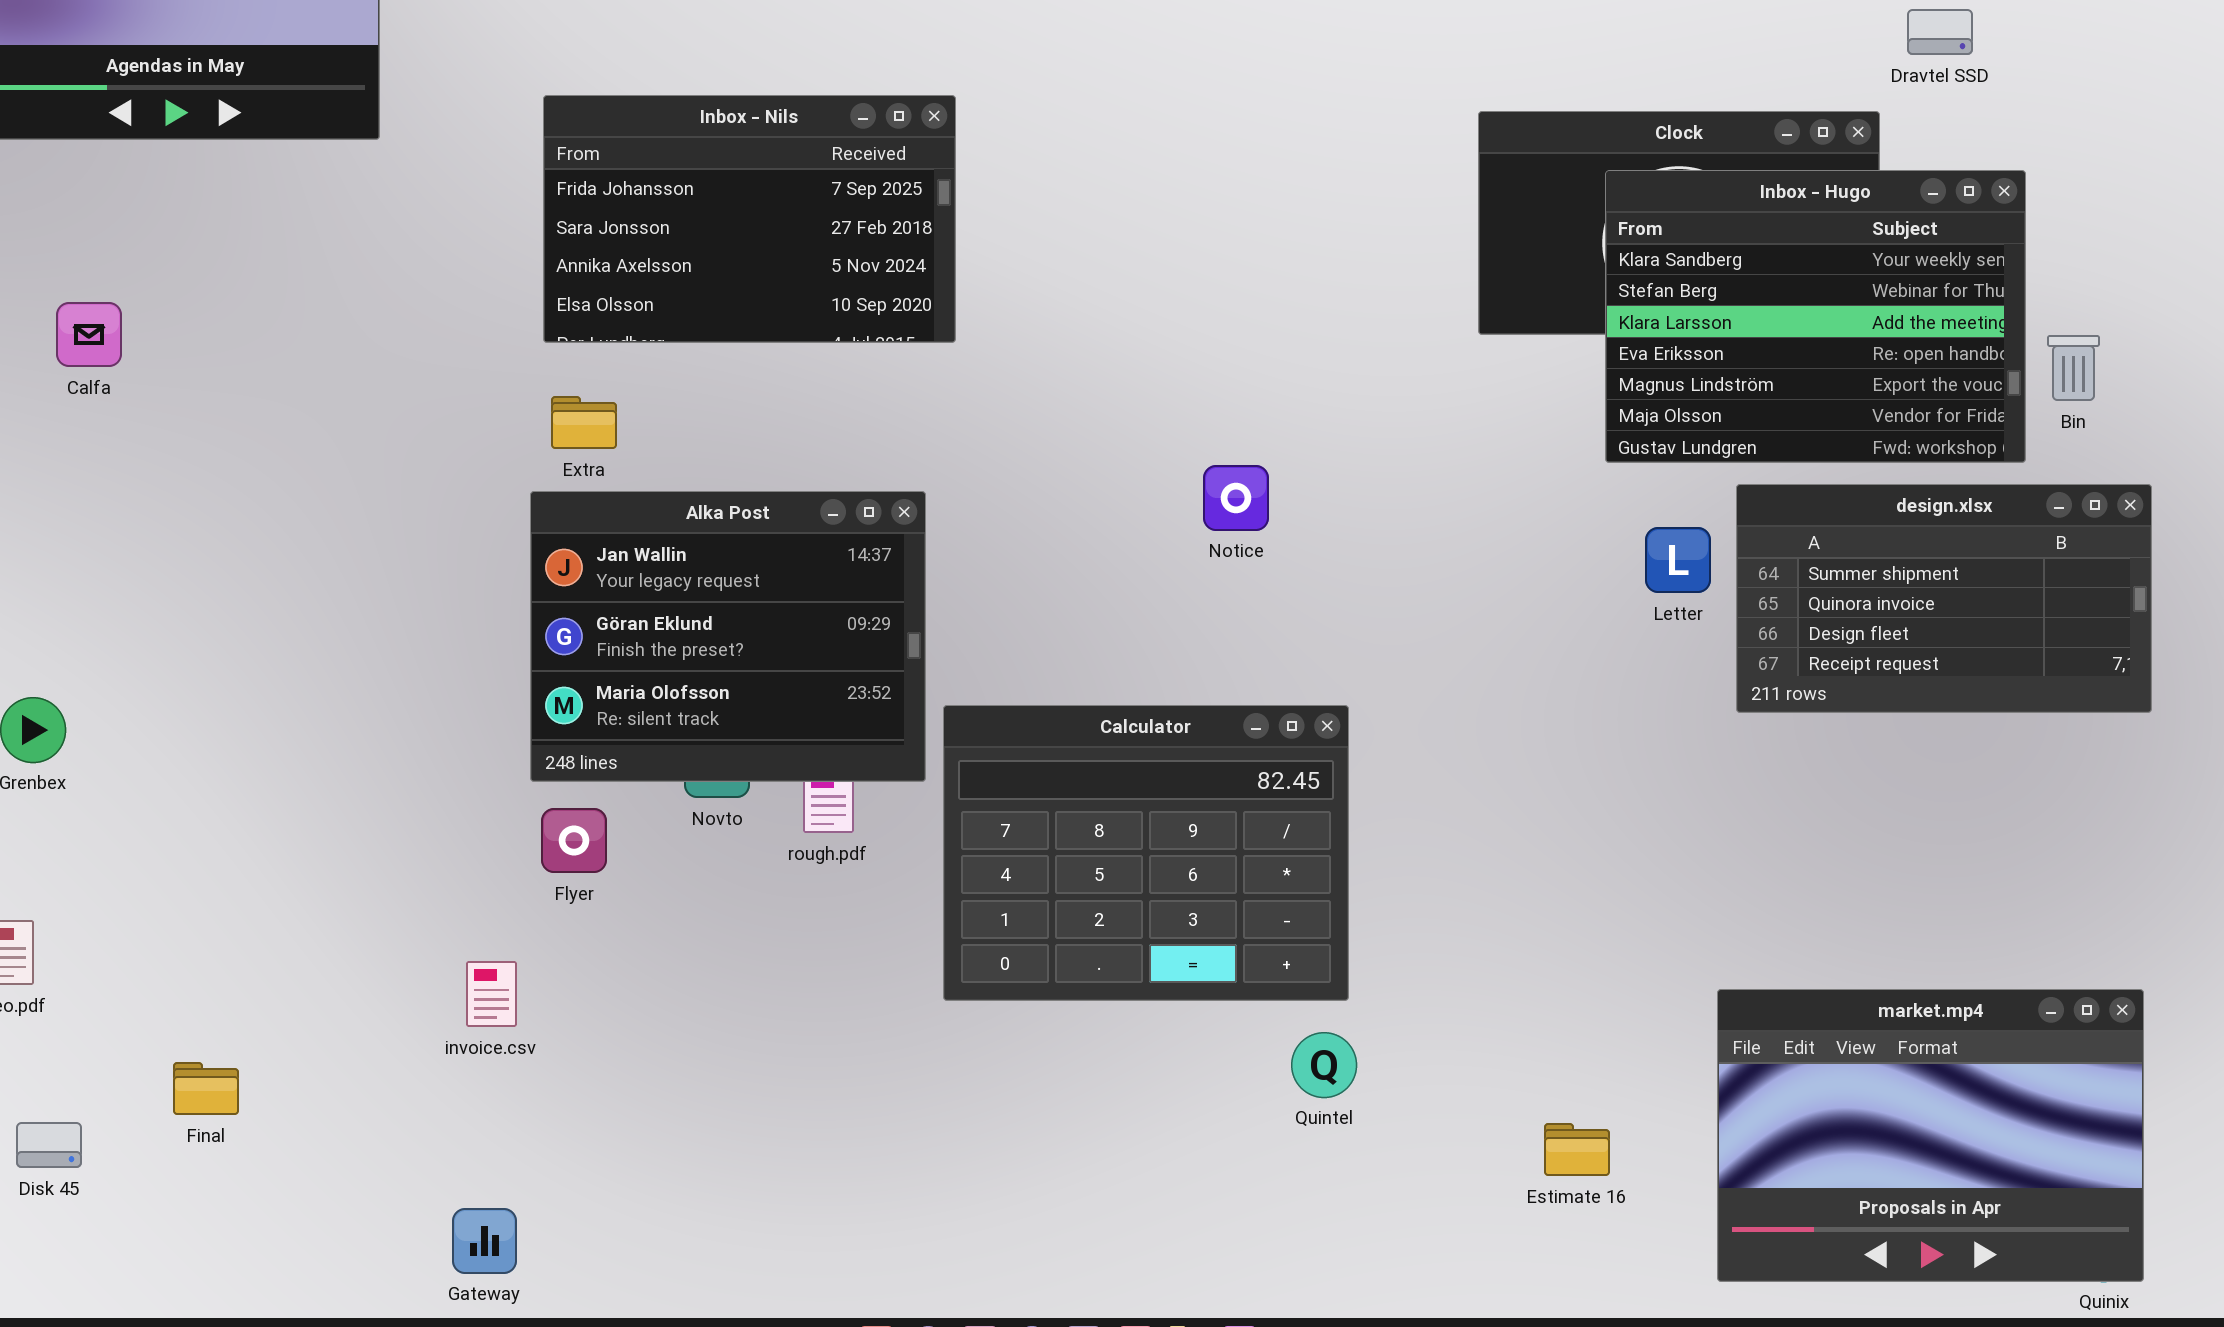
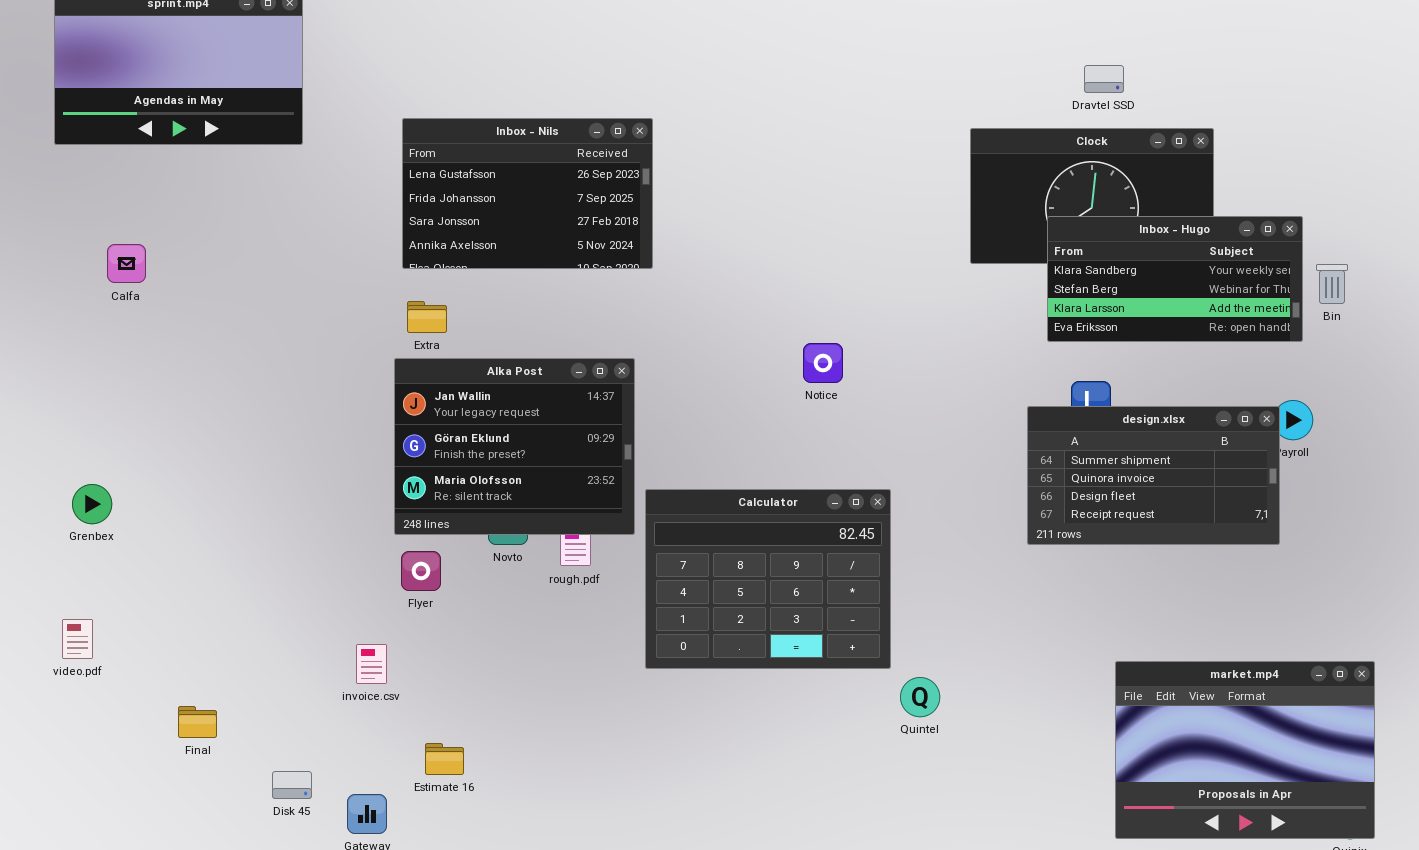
Dravtel SSD: [1907,9,1973,55] -> [1084,65,1124,93], moved
Inbox - Nils: [543,95,956,343] -> [402,118,653,269], scrolled up 1 row
Inbox - Hugo: [1605,170,2026,463] -> [1047,216,1303,342], resized
design.xlsx: [1736,484,2152,713] -> [1027,406,1280,545], moved
Quintel: [1291,1032,1357,1098] -> [900,677,940,717], moved
Disk 45: [16,1122,82,1168] -> [272,771,312,799], moved
Estimate 16: [1544,1123,1610,1176] -> [425,743,464,775], moved

